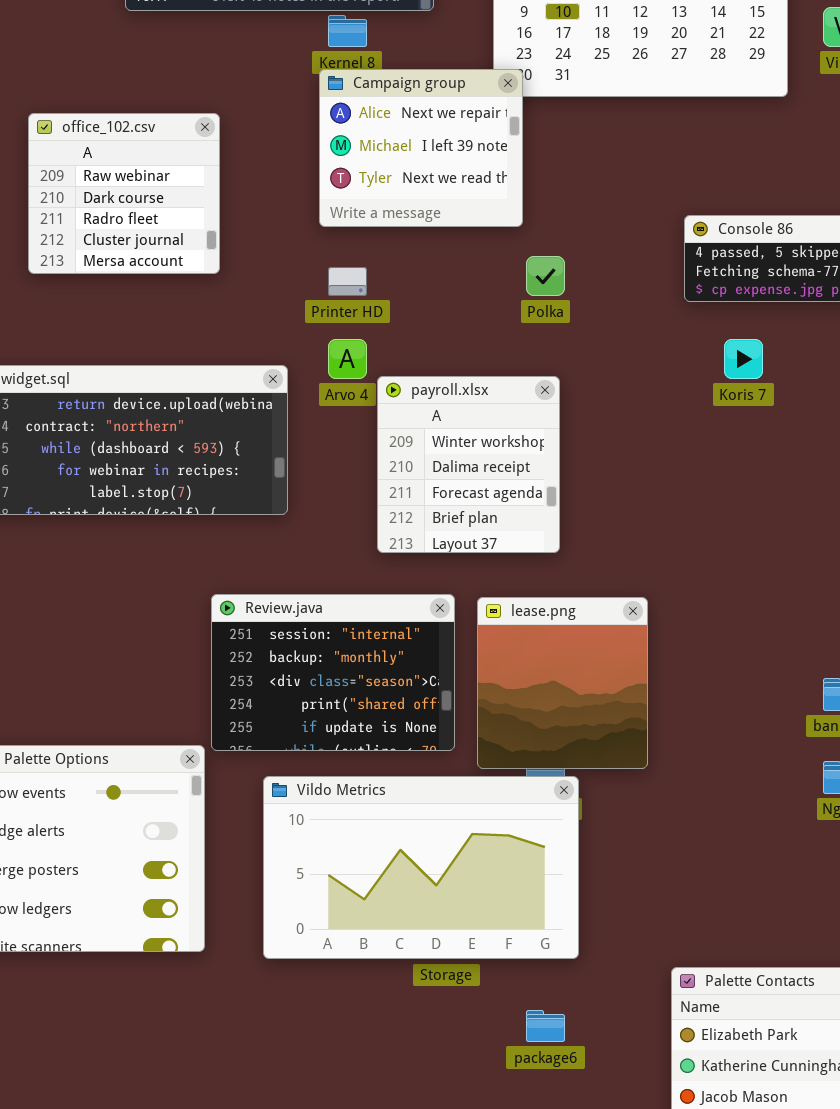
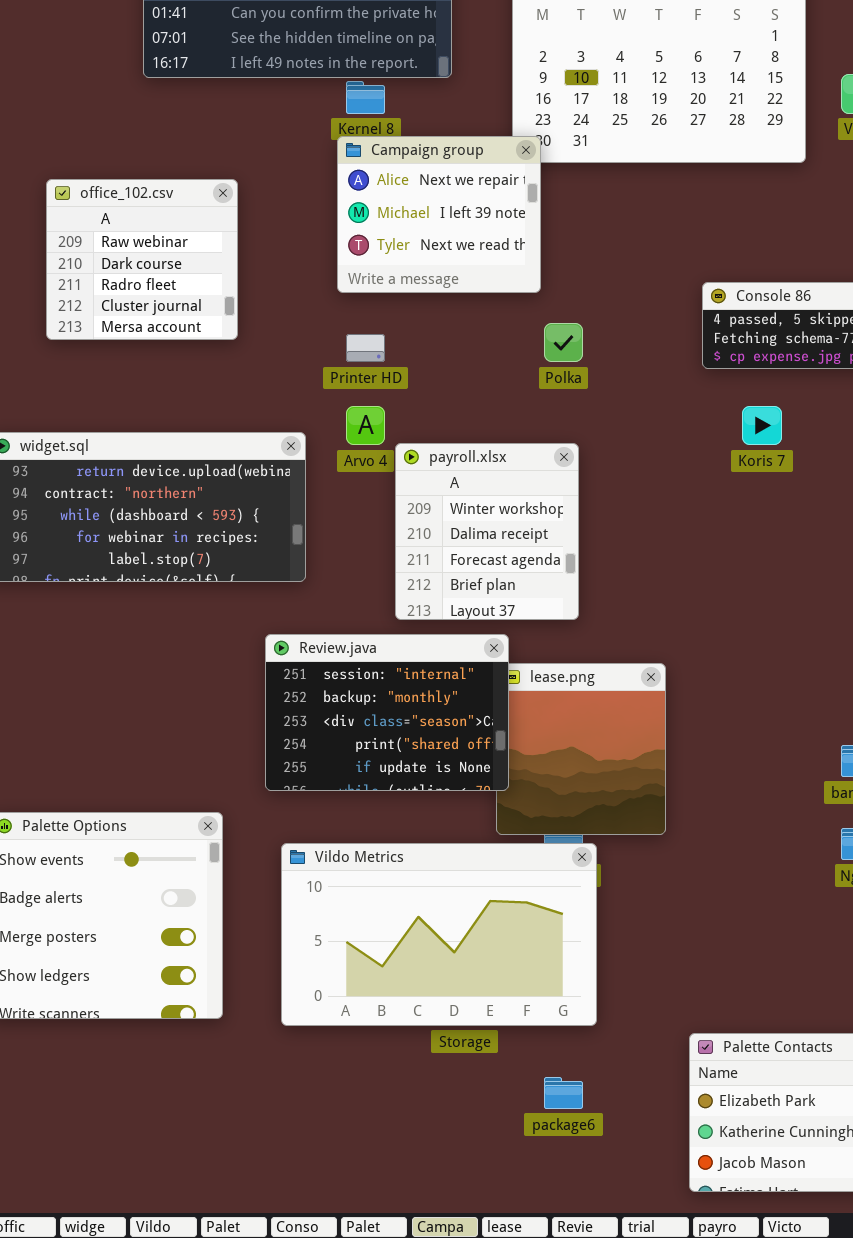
Review.java: [211,594,455,751] -> [265,634,509,791], moved

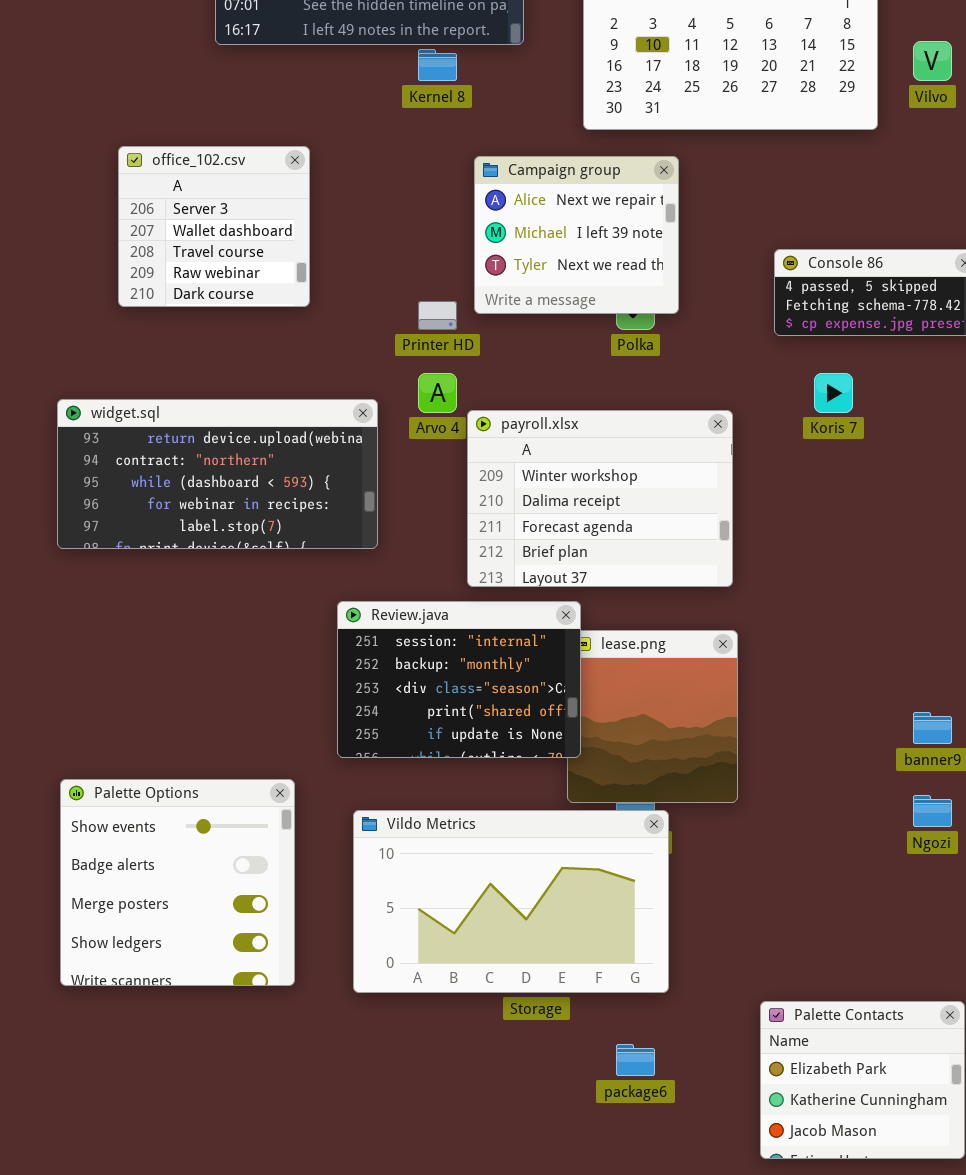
Campaign group: [337,136,541,293] -> [474,156,679,314], moved
office_102.csv: [46,179,238,340] -> [118,146,310,307], scrolled up 3 rows
payroll.xlsx: [395,443,579,620] -> [467,410,733,587], resized

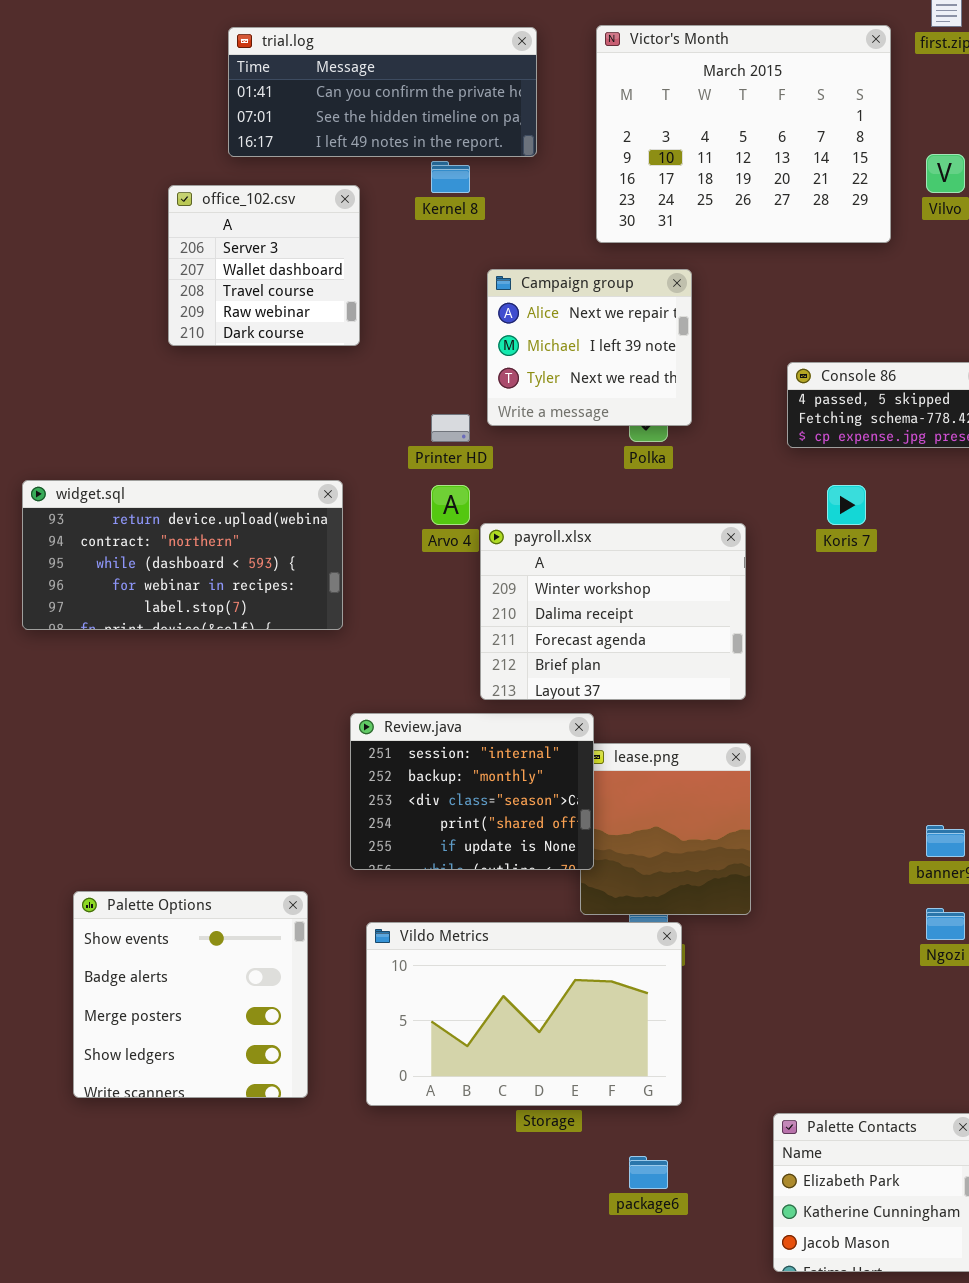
office_102.csv: [118,146,310,307] -> [168,185,360,346], moved
widget.sql: [57,399,378,549] -> [22,480,343,630], moved

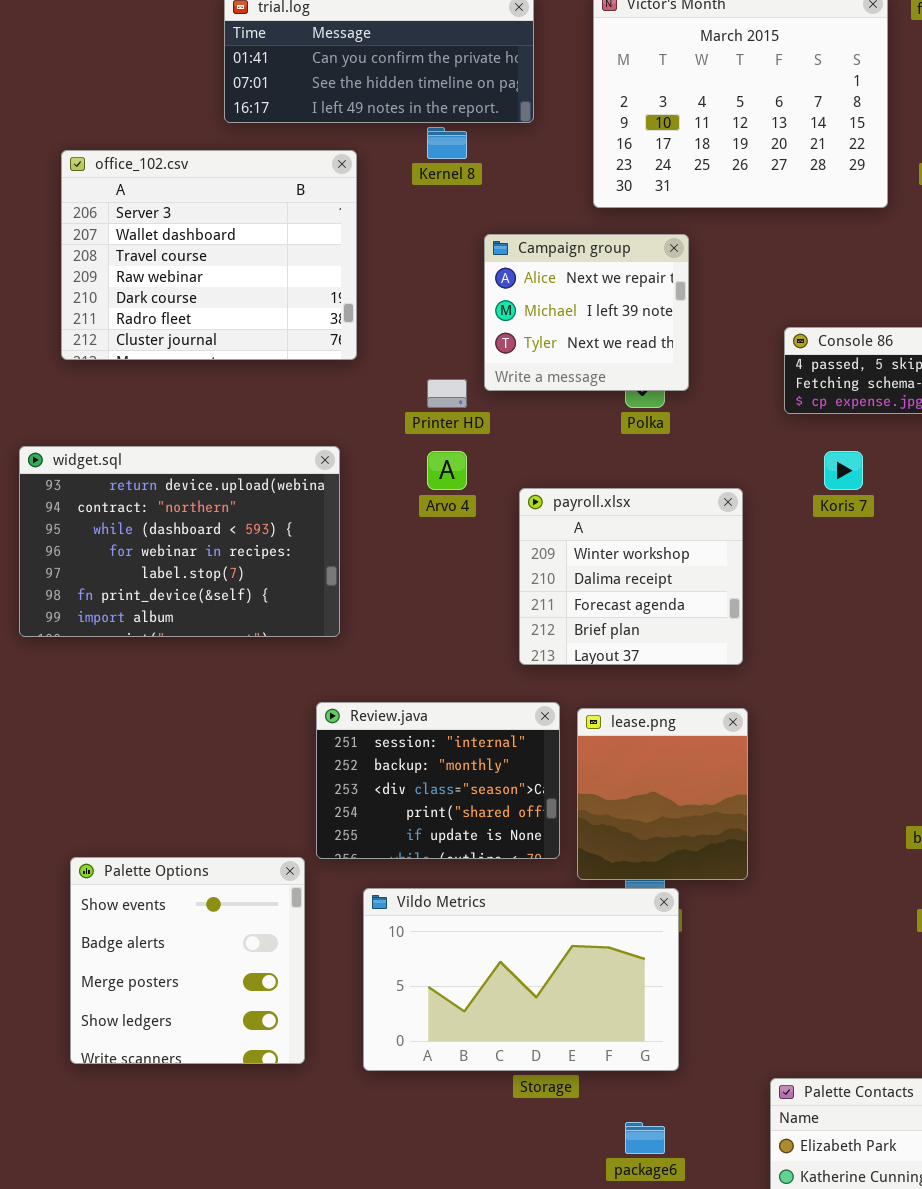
office_102.csv: [168,185,360,346] -> [61,150,357,360], resized
widget.sql: [22,480,343,630] -> [19,446,340,637], resized
payroll.xlsx: [480,523,746,700] -> [519,488,743,665], resized
Review.java: [350,713,594,870] -> [316,702,560,859], moved

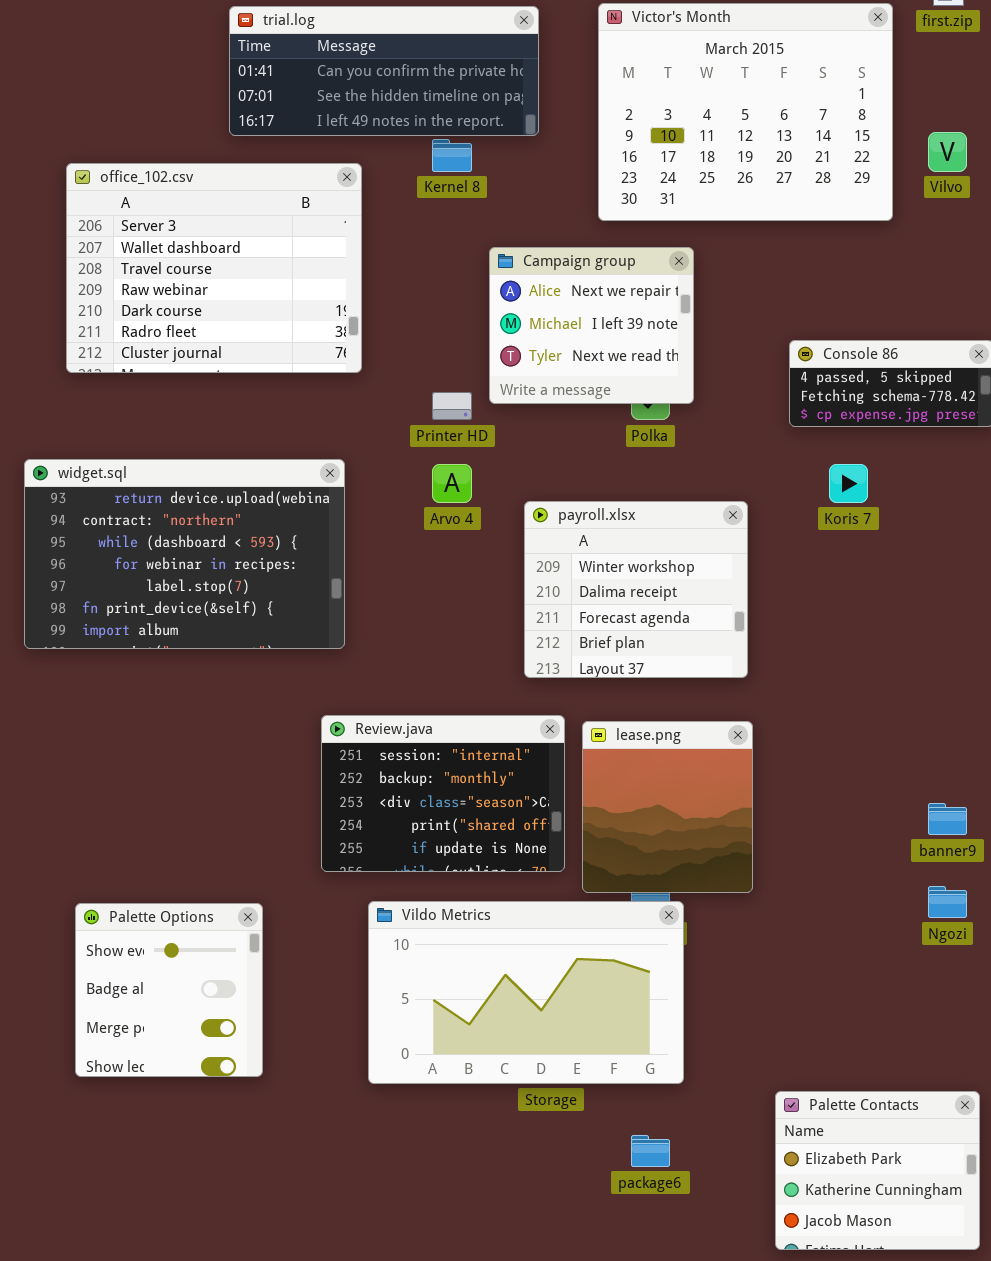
Palette Options: [70,857,305,1064] -> [75,903,263,1077], resized

